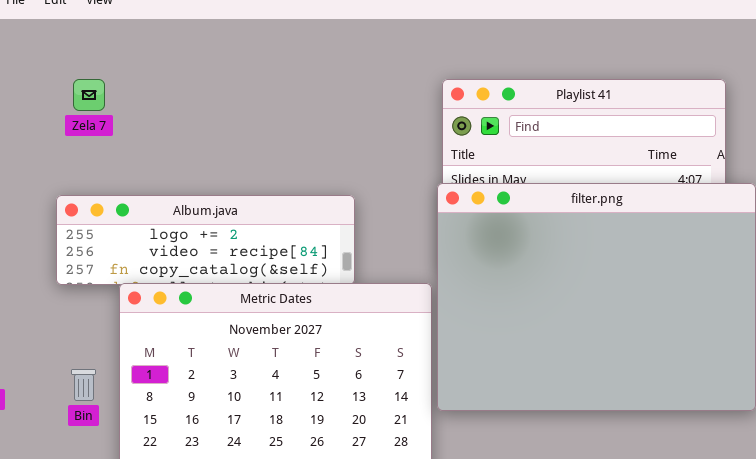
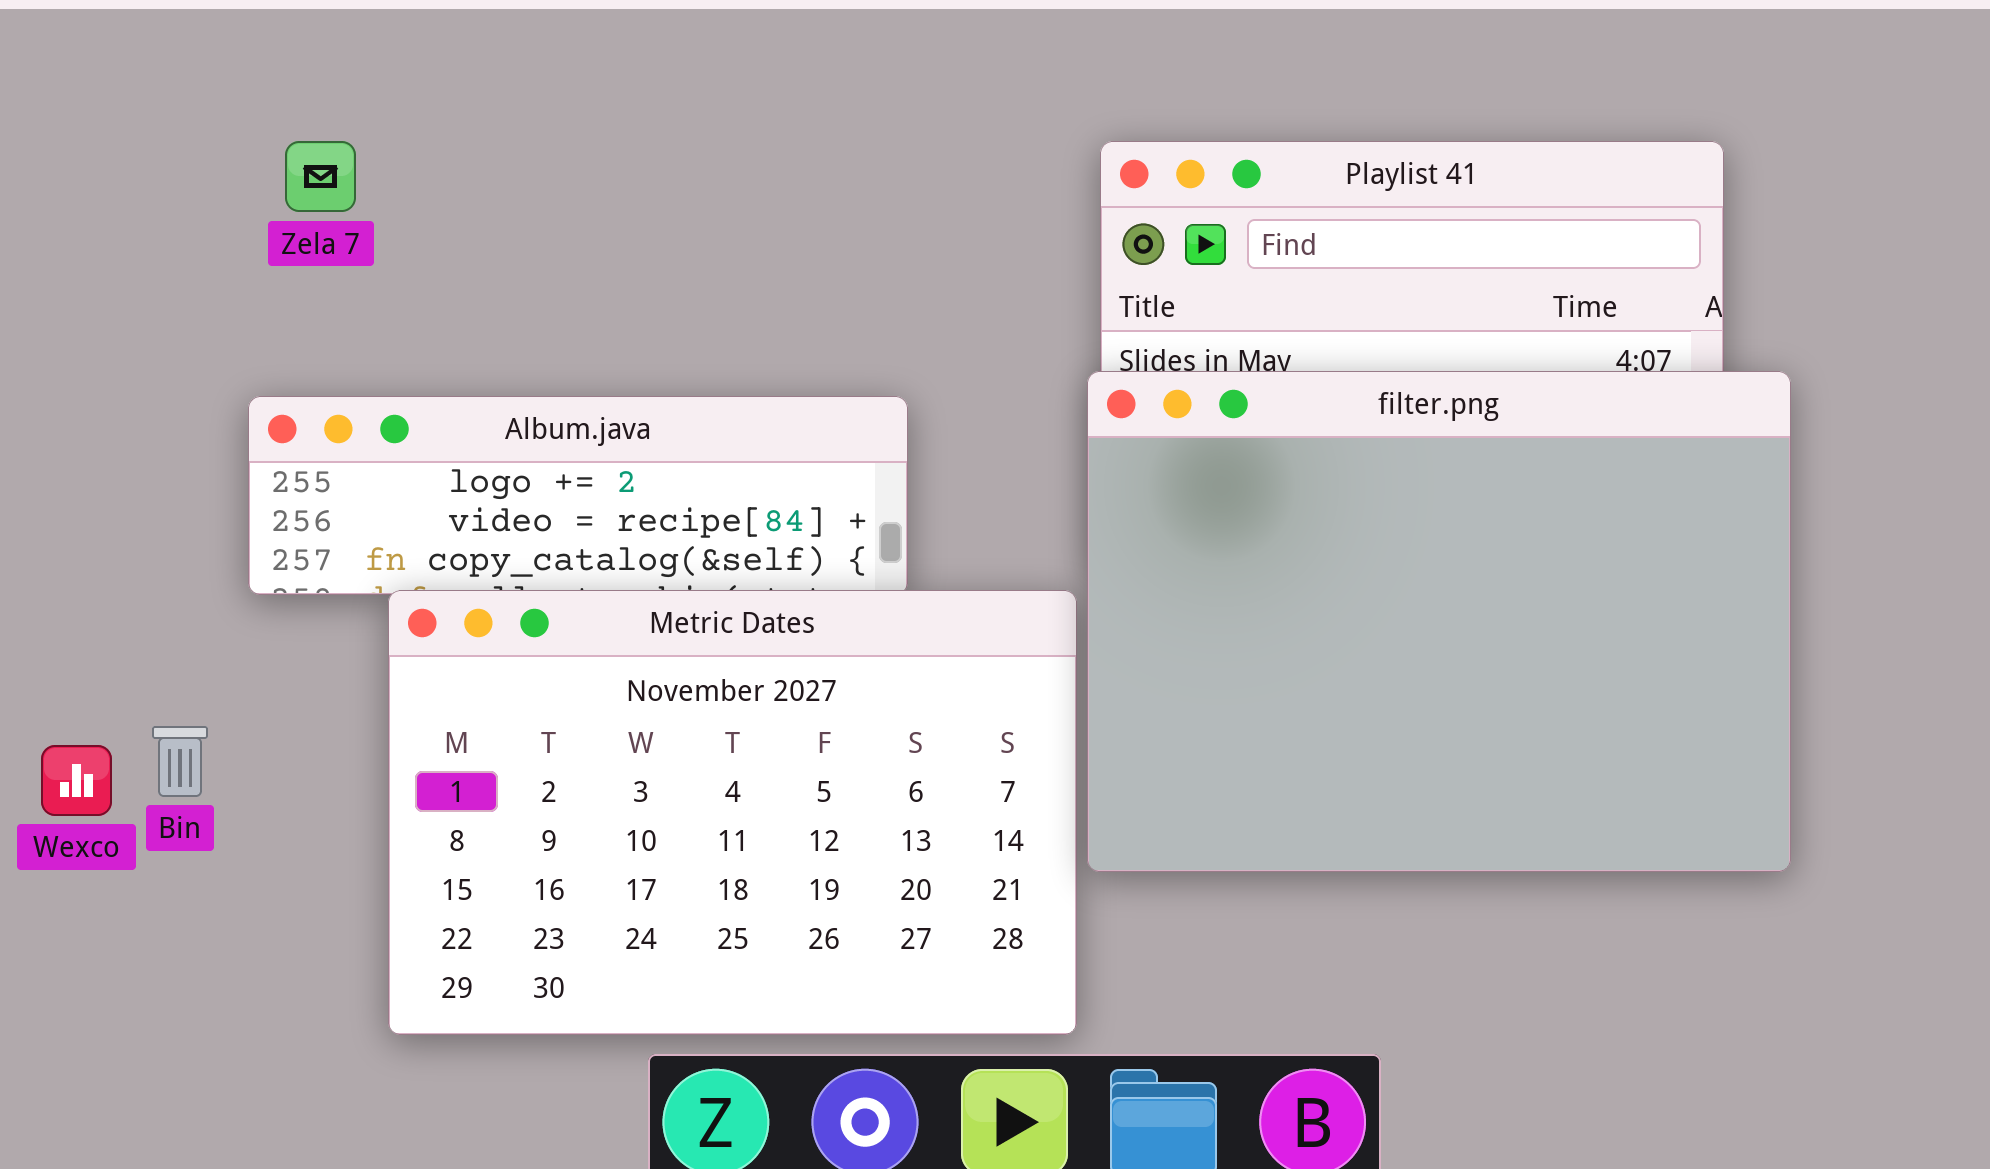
Bin: [71,369,96,401] -> [152,726,208,797], moved

